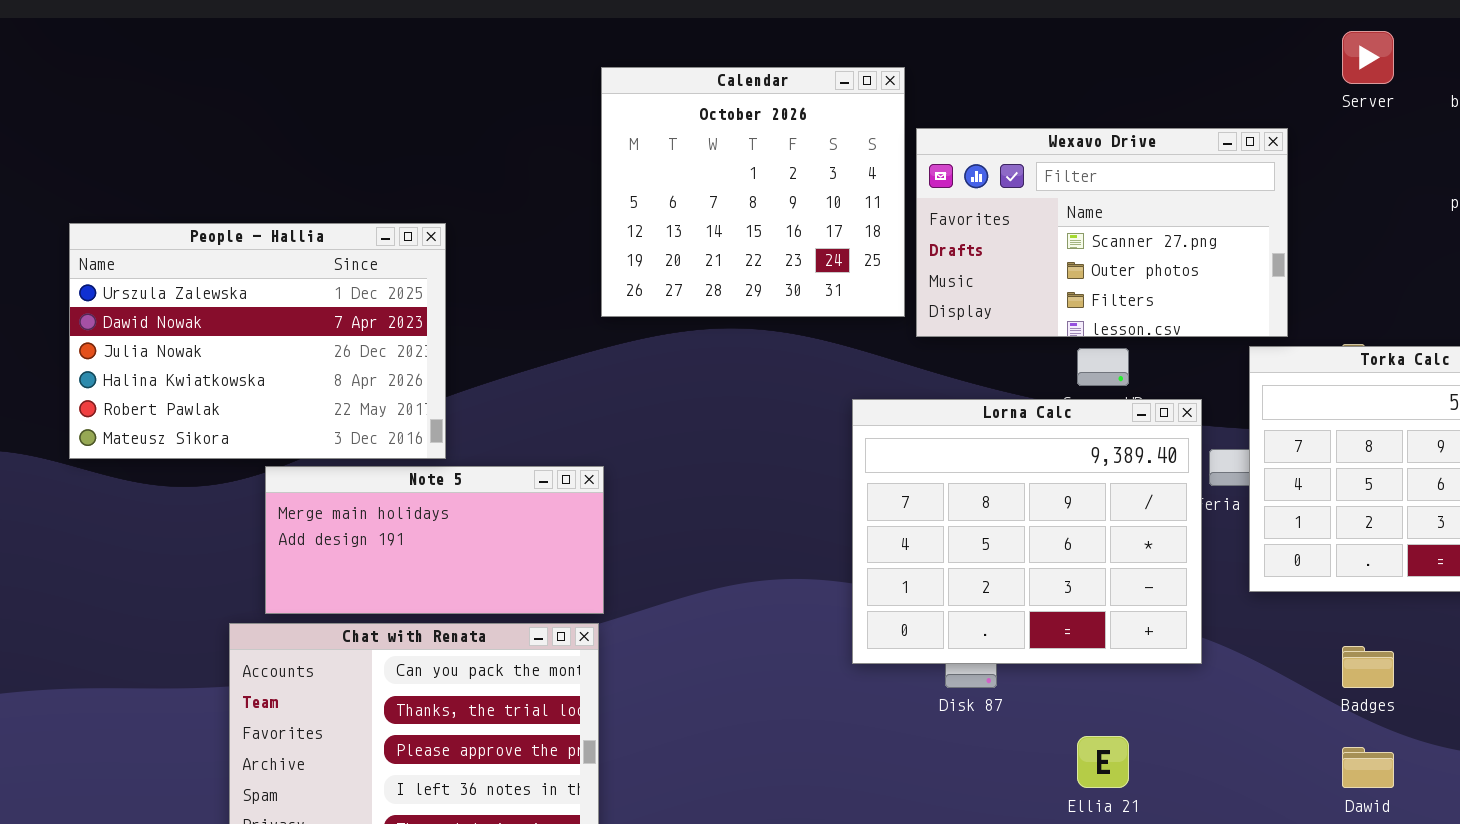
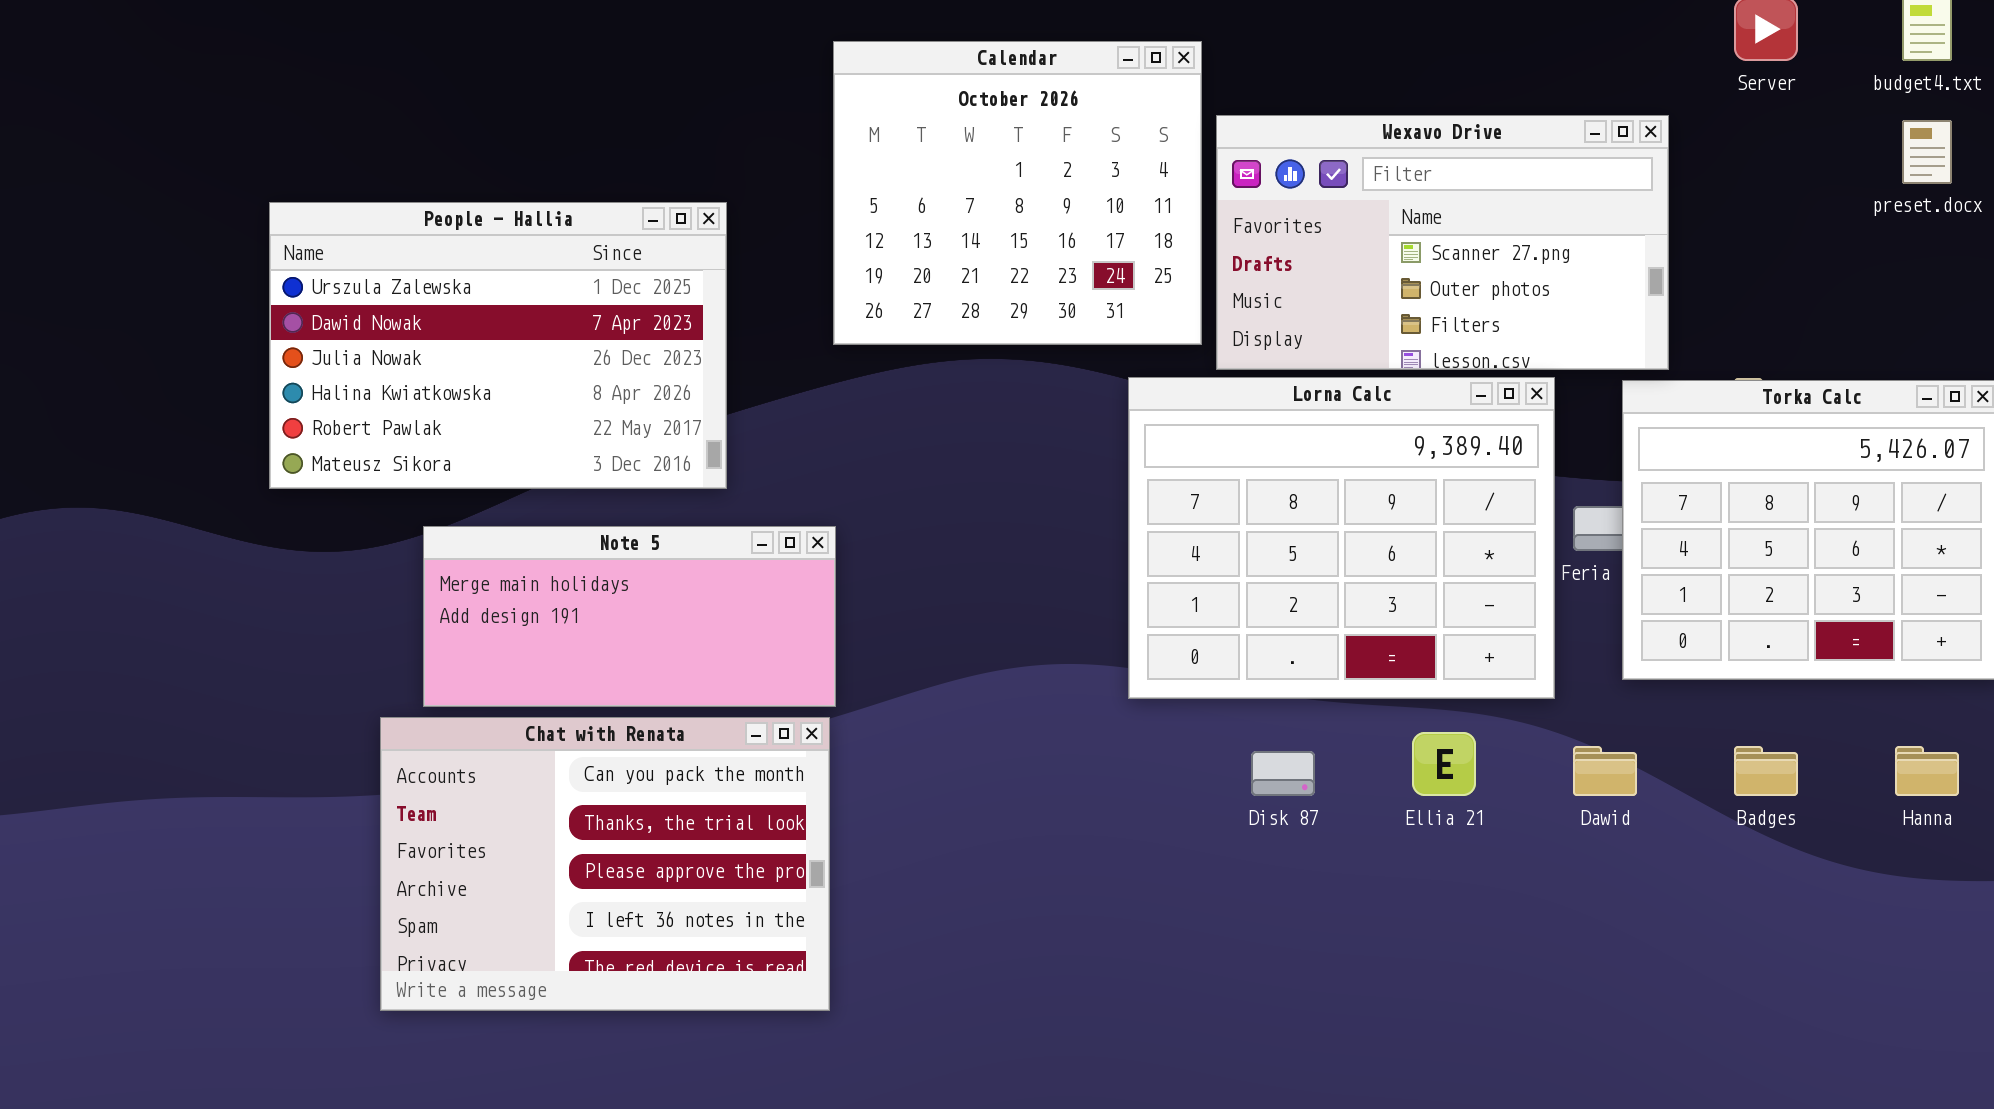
People - Hallia: [69,223,446,459] -> [269,202,727,489], moved
Lorna Calc: [852,399,1202,664] -> [1128,377,1555,699], moved
Ellia 21: [1077,736,1129,788] -> [1412,732,1476,796], moved
Dawid: [1342,747,1394,788] -> [1573,746,1637,796], moved

